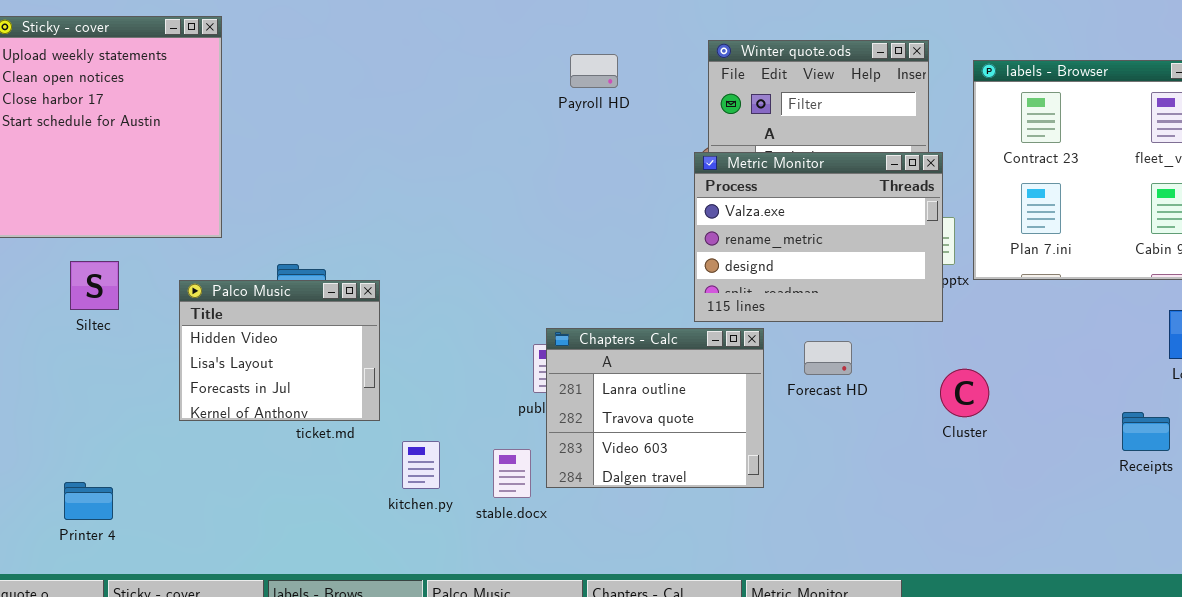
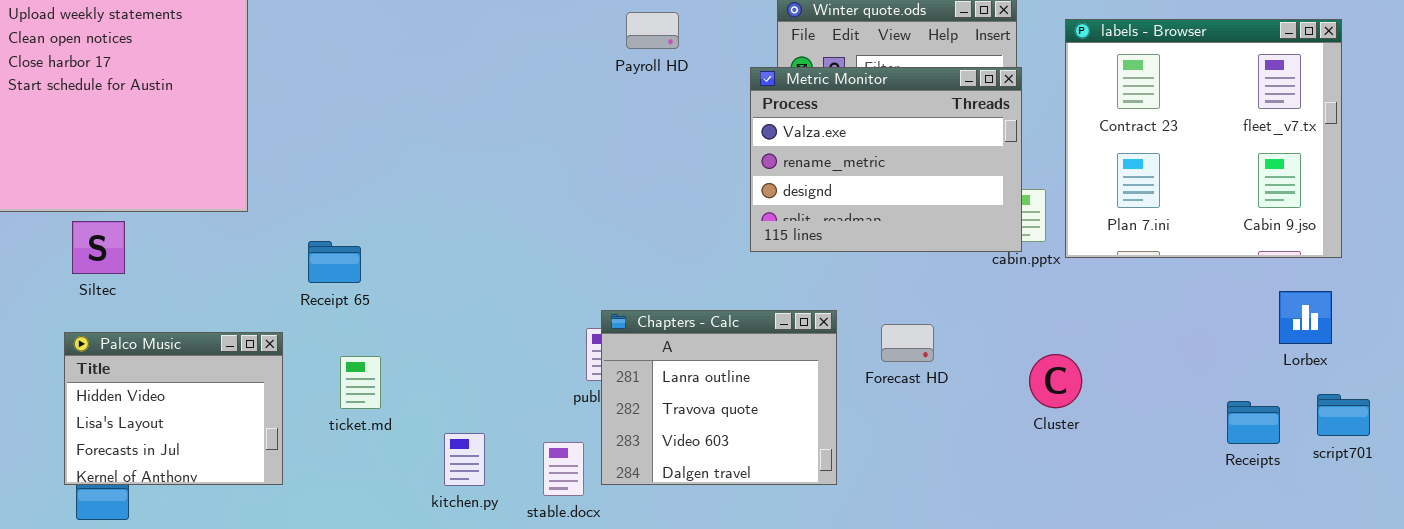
Metric Monitor: [694,152,943,322] -> [750,67,1022,252], moved
Siltec: [70,261,119,310] -> [72,221,125,274], moved
Palco Music: [179,280,380,421] -> [64,332,283,485], moved

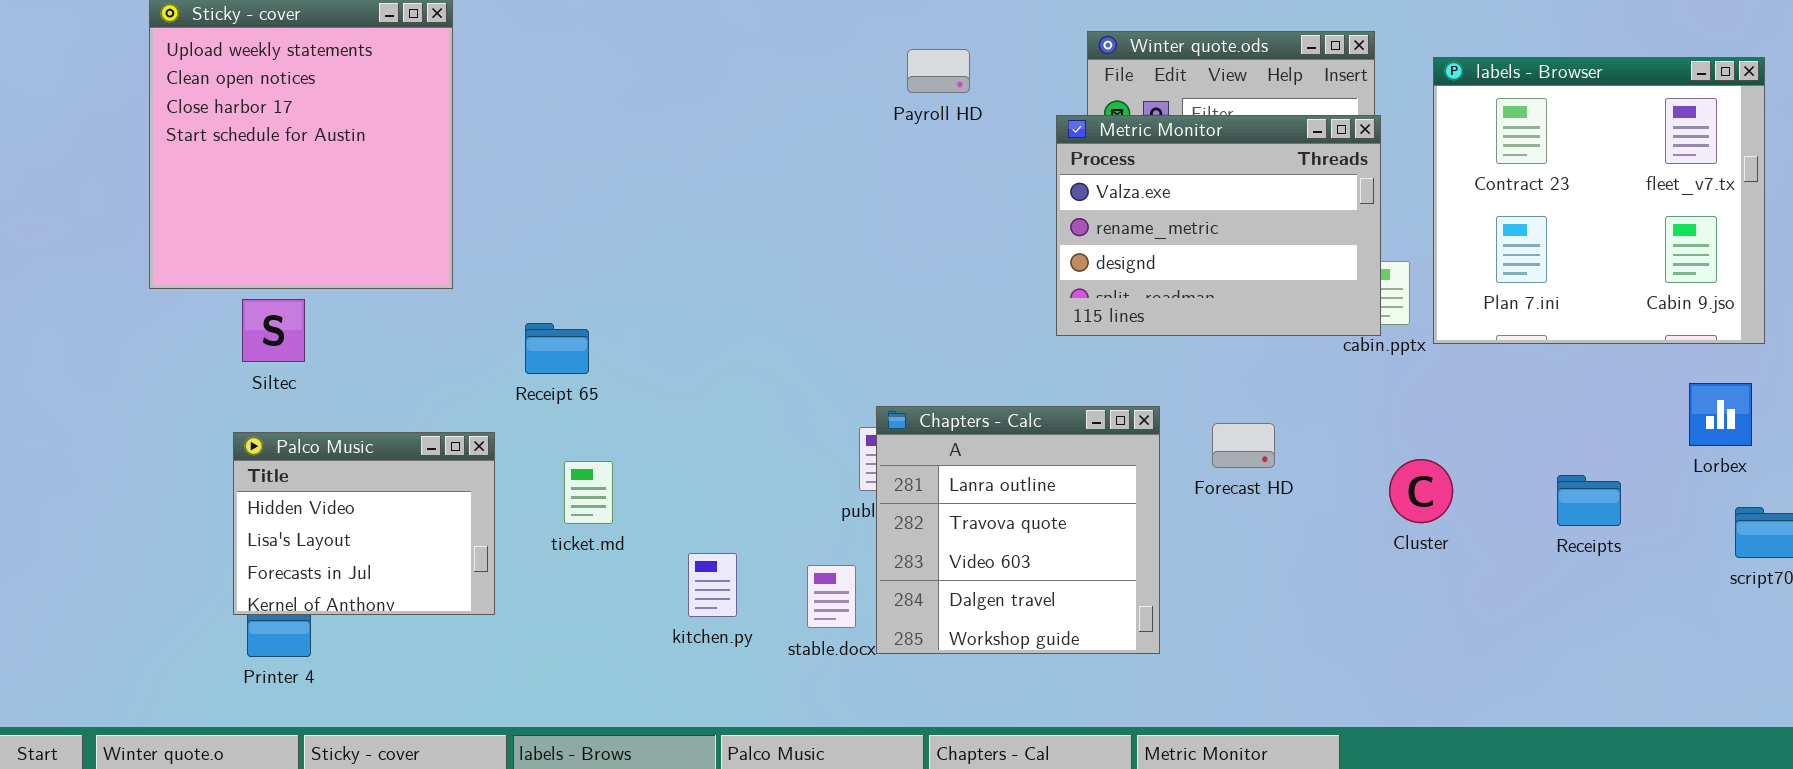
Chapters - Calc: [601,310,837,485] -> [876,406,1160,654], resized
Receipts: [1227,401,1280,444] -> [1557,475,1621,526], moved

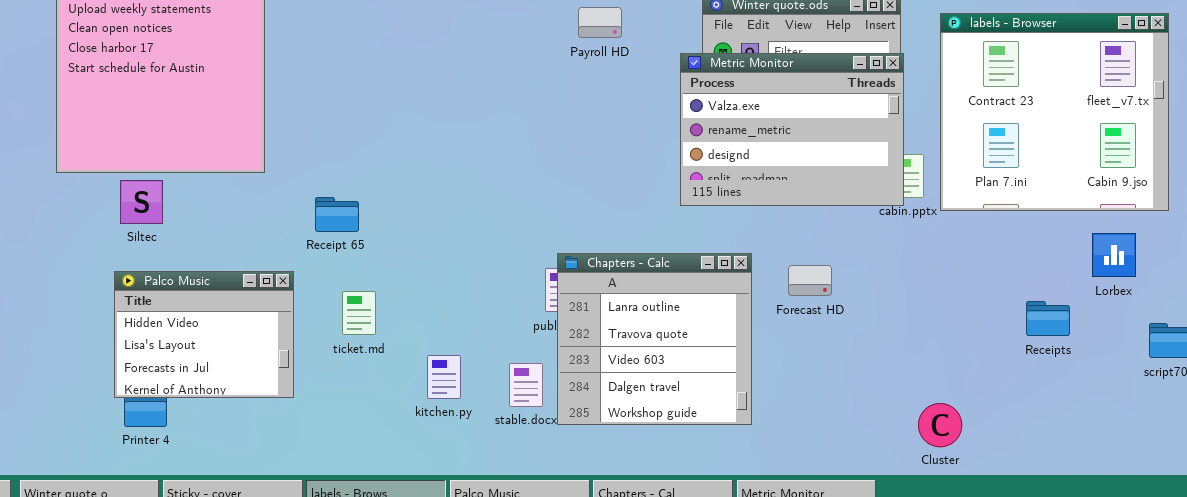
Lorbex: [1689,383,1752,446] -> [1092,233,1136,277], moved
Cluster: [1389,459,1453,523] -> [918,403,962,447], moved

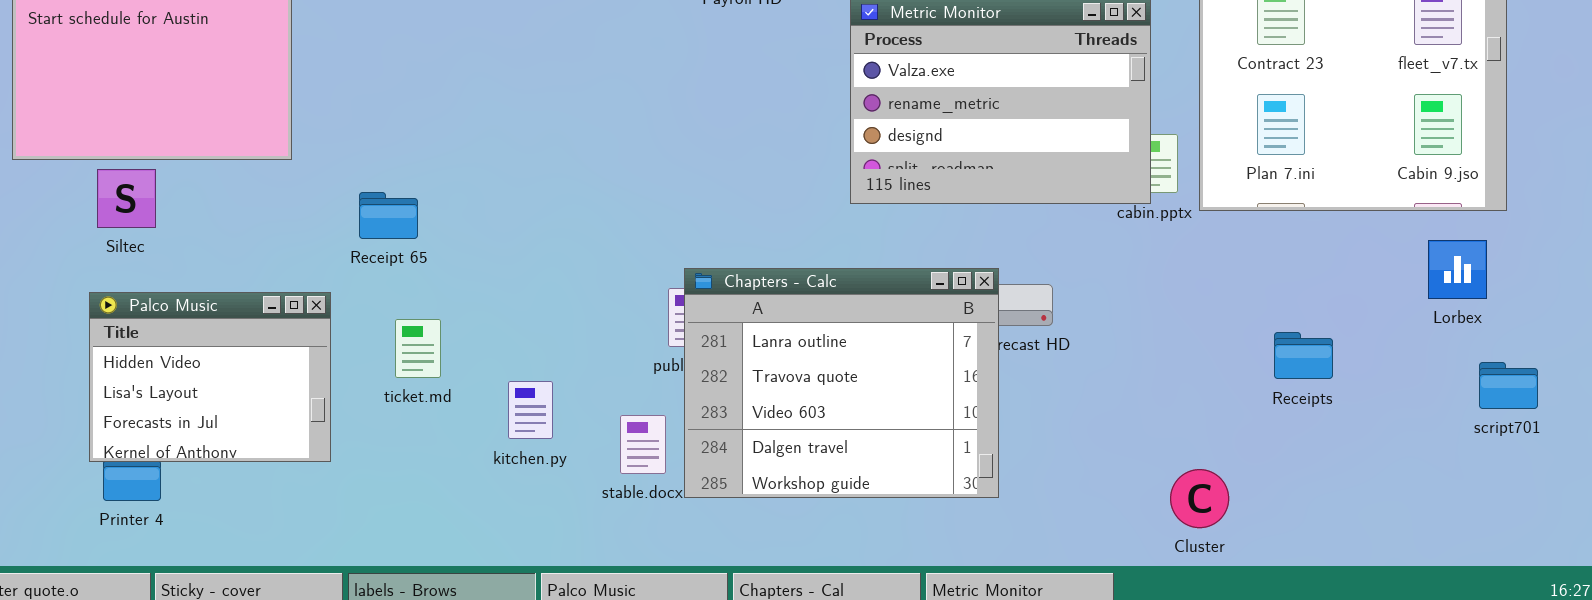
Lorbex: [1092,233,1136,277] -> [1428,240,1487,299], moved
Chapters - Calc: [557,253,752,425] -> [684,268,999,498], resized
Receipts: [1026,301,1070,336] -> [1274,332,1333,379], moved
kitchen.py: [427,355,461,399] -> [508,381,553,439], moved

